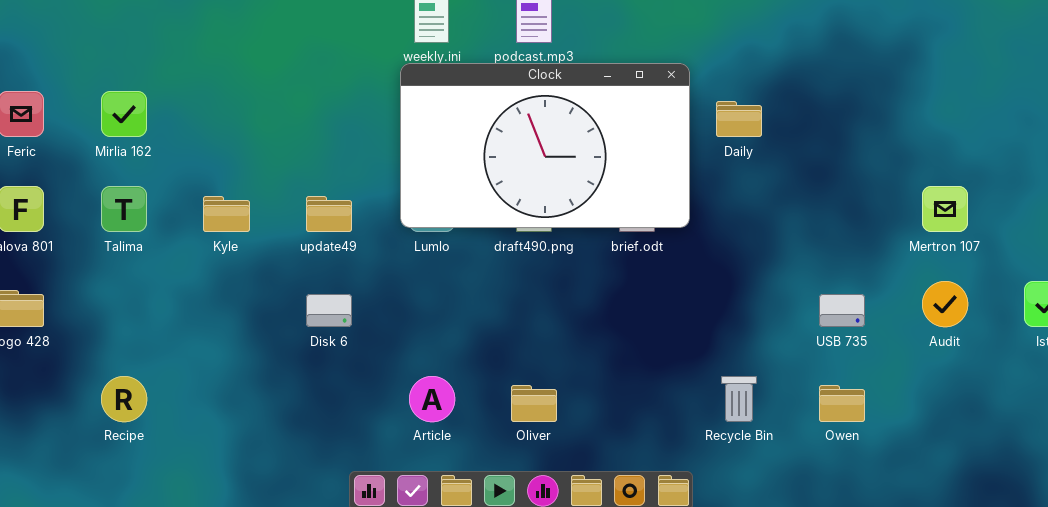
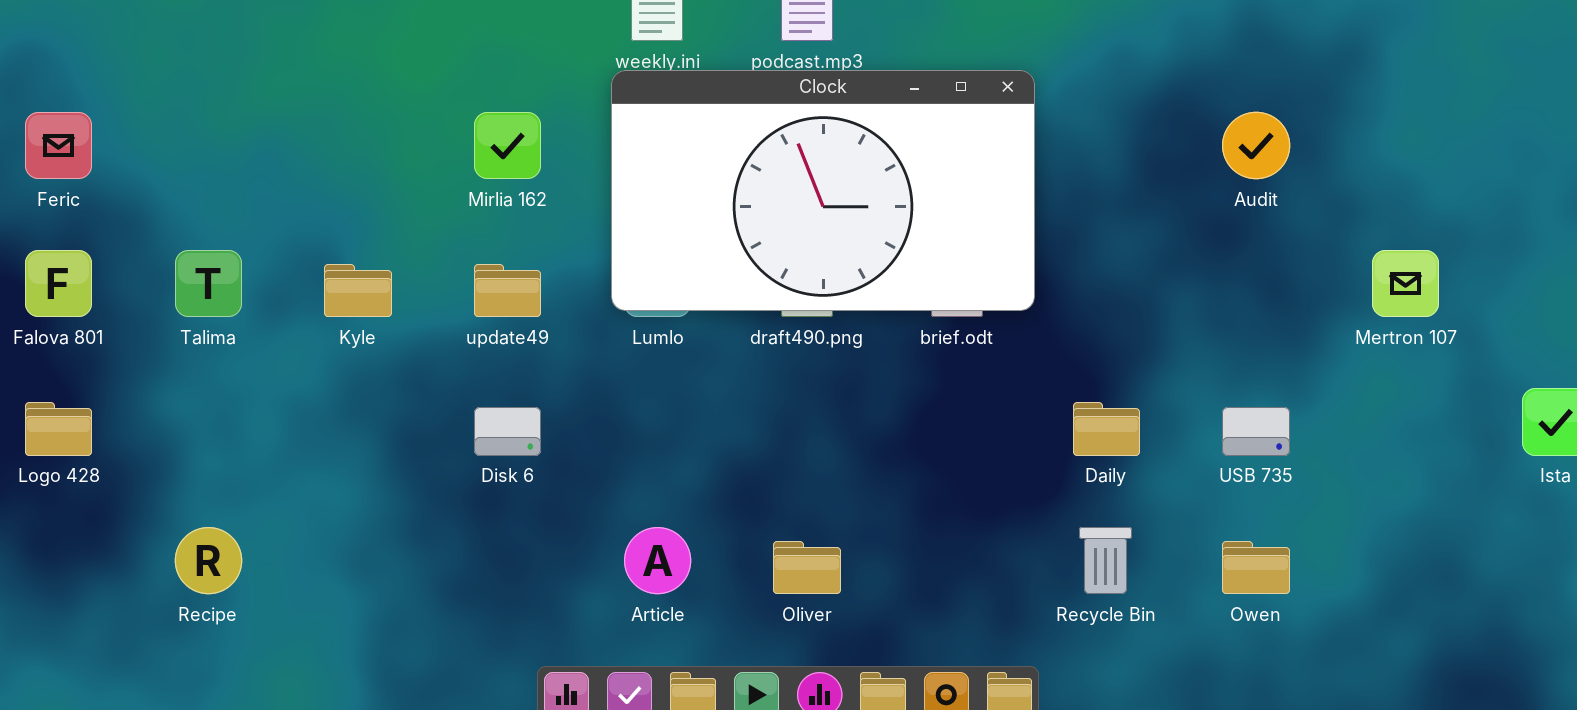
Mirlia 162: [101,91,147,137] -> [474,112,541,179], moved
Daily: [716,101,762,137] -> [1073,402,1140,456], moved
Audit: [922,281,968,327] -> [1222,112,1290,179], moved

